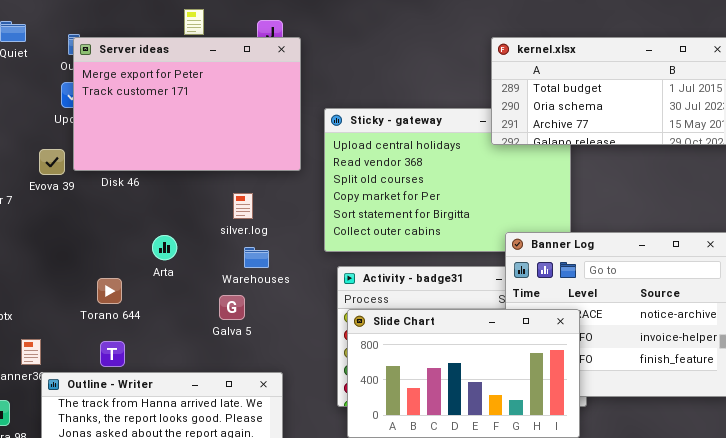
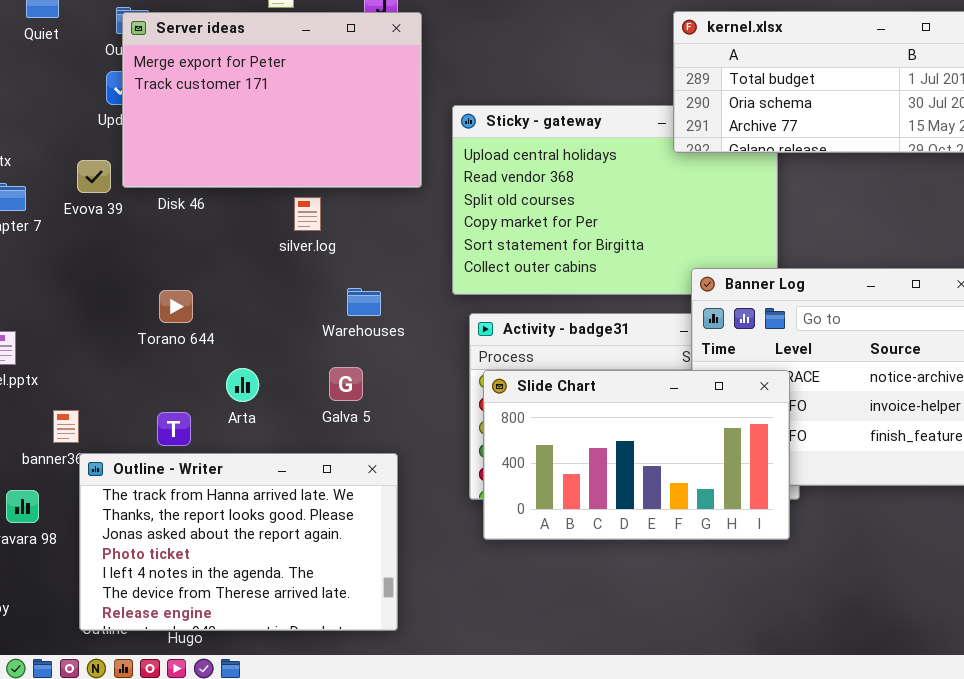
silver.log: [233,193,253,219] -> [294,197,321,231], moved
Arta: [152,235,177,260] -> [226,368,259,402], moved
Torano 644: [97,278,122,304] -> [159,290,193,323], moved
Galva 5: [219,295,245,320] -> [329,367,363,401], moved

